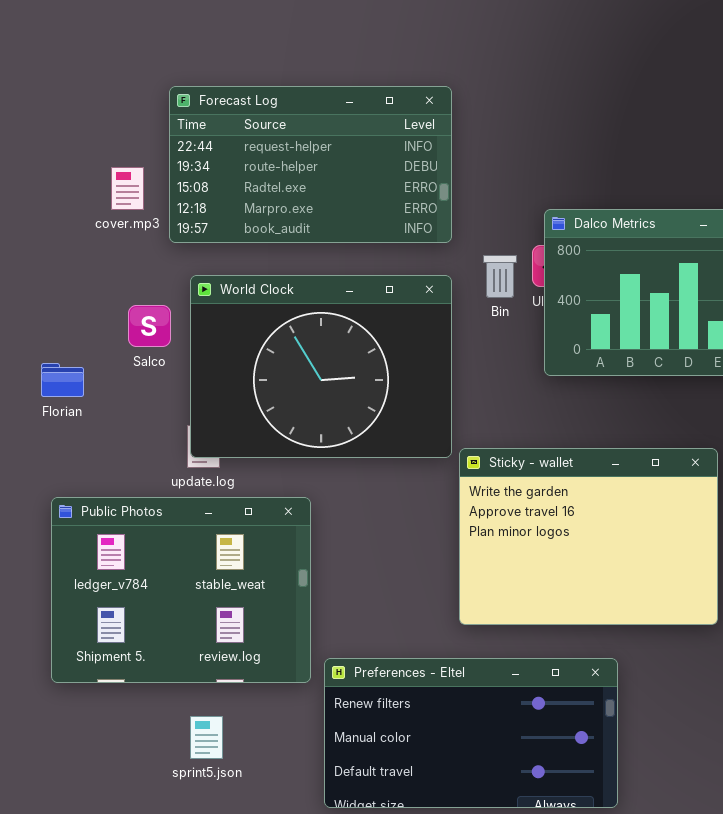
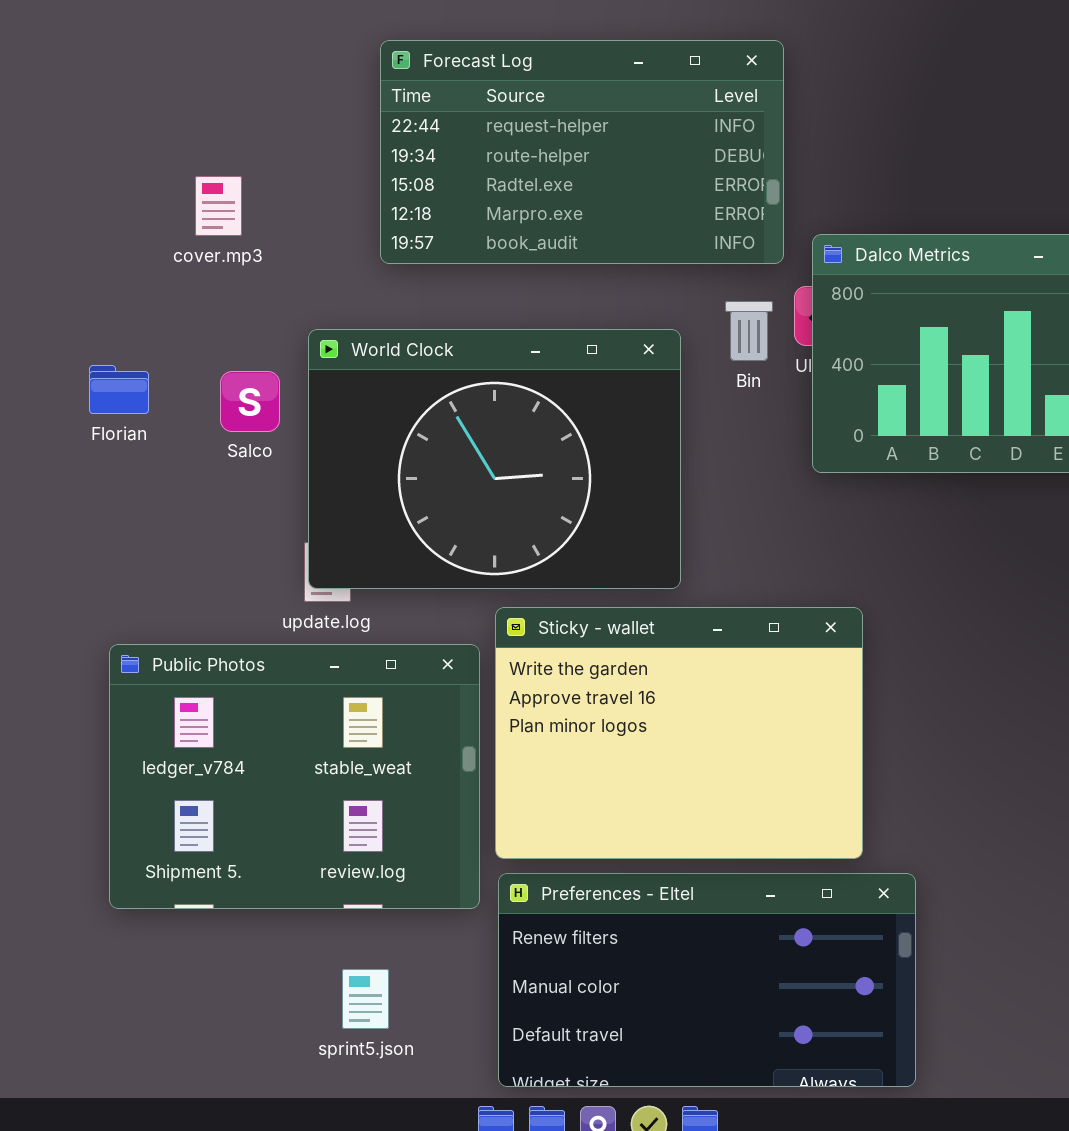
Forecast Log: [169,86,452,243] -> [380,40,784,264], moved
Florian: [41,363,84,397] -> [89,365,149,414], moved
Sticky - wallet: [459,448,718,625] -> [495,607,863,859], moved
sprint5.json: [190,716,223,759] -> [342,969,389,1029], moved

